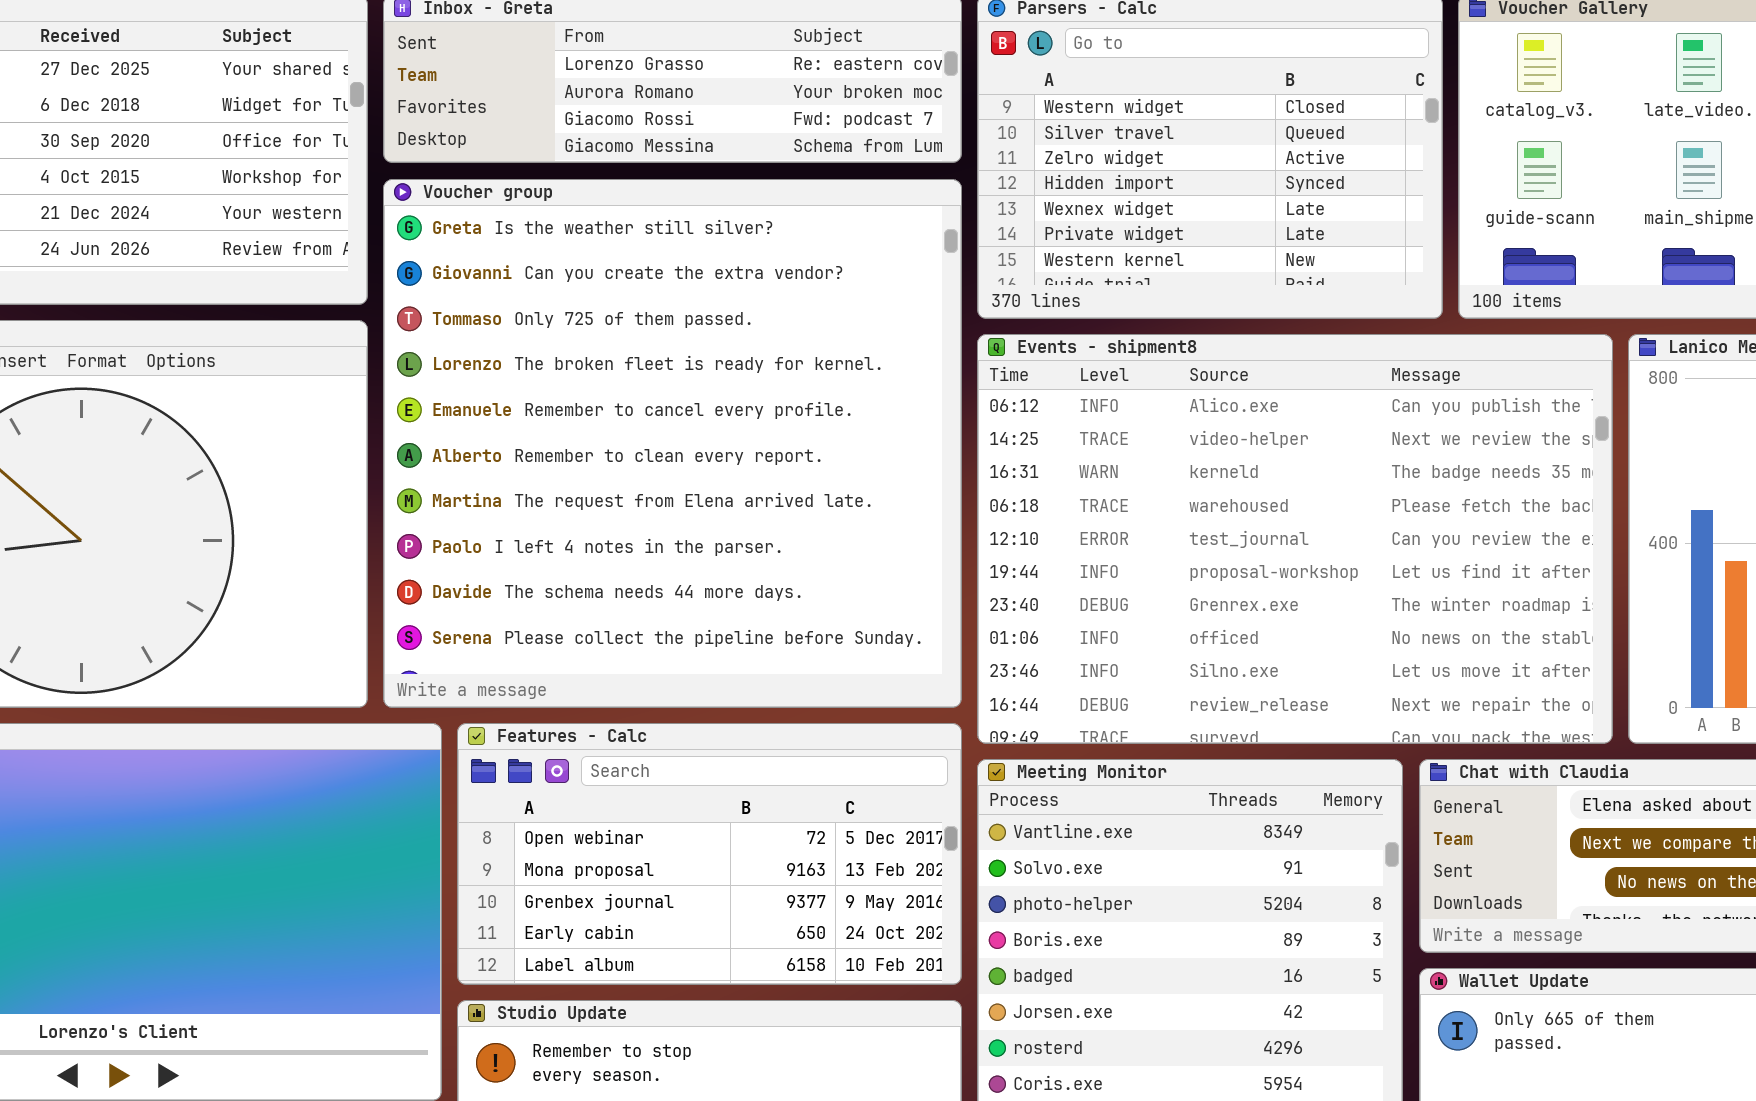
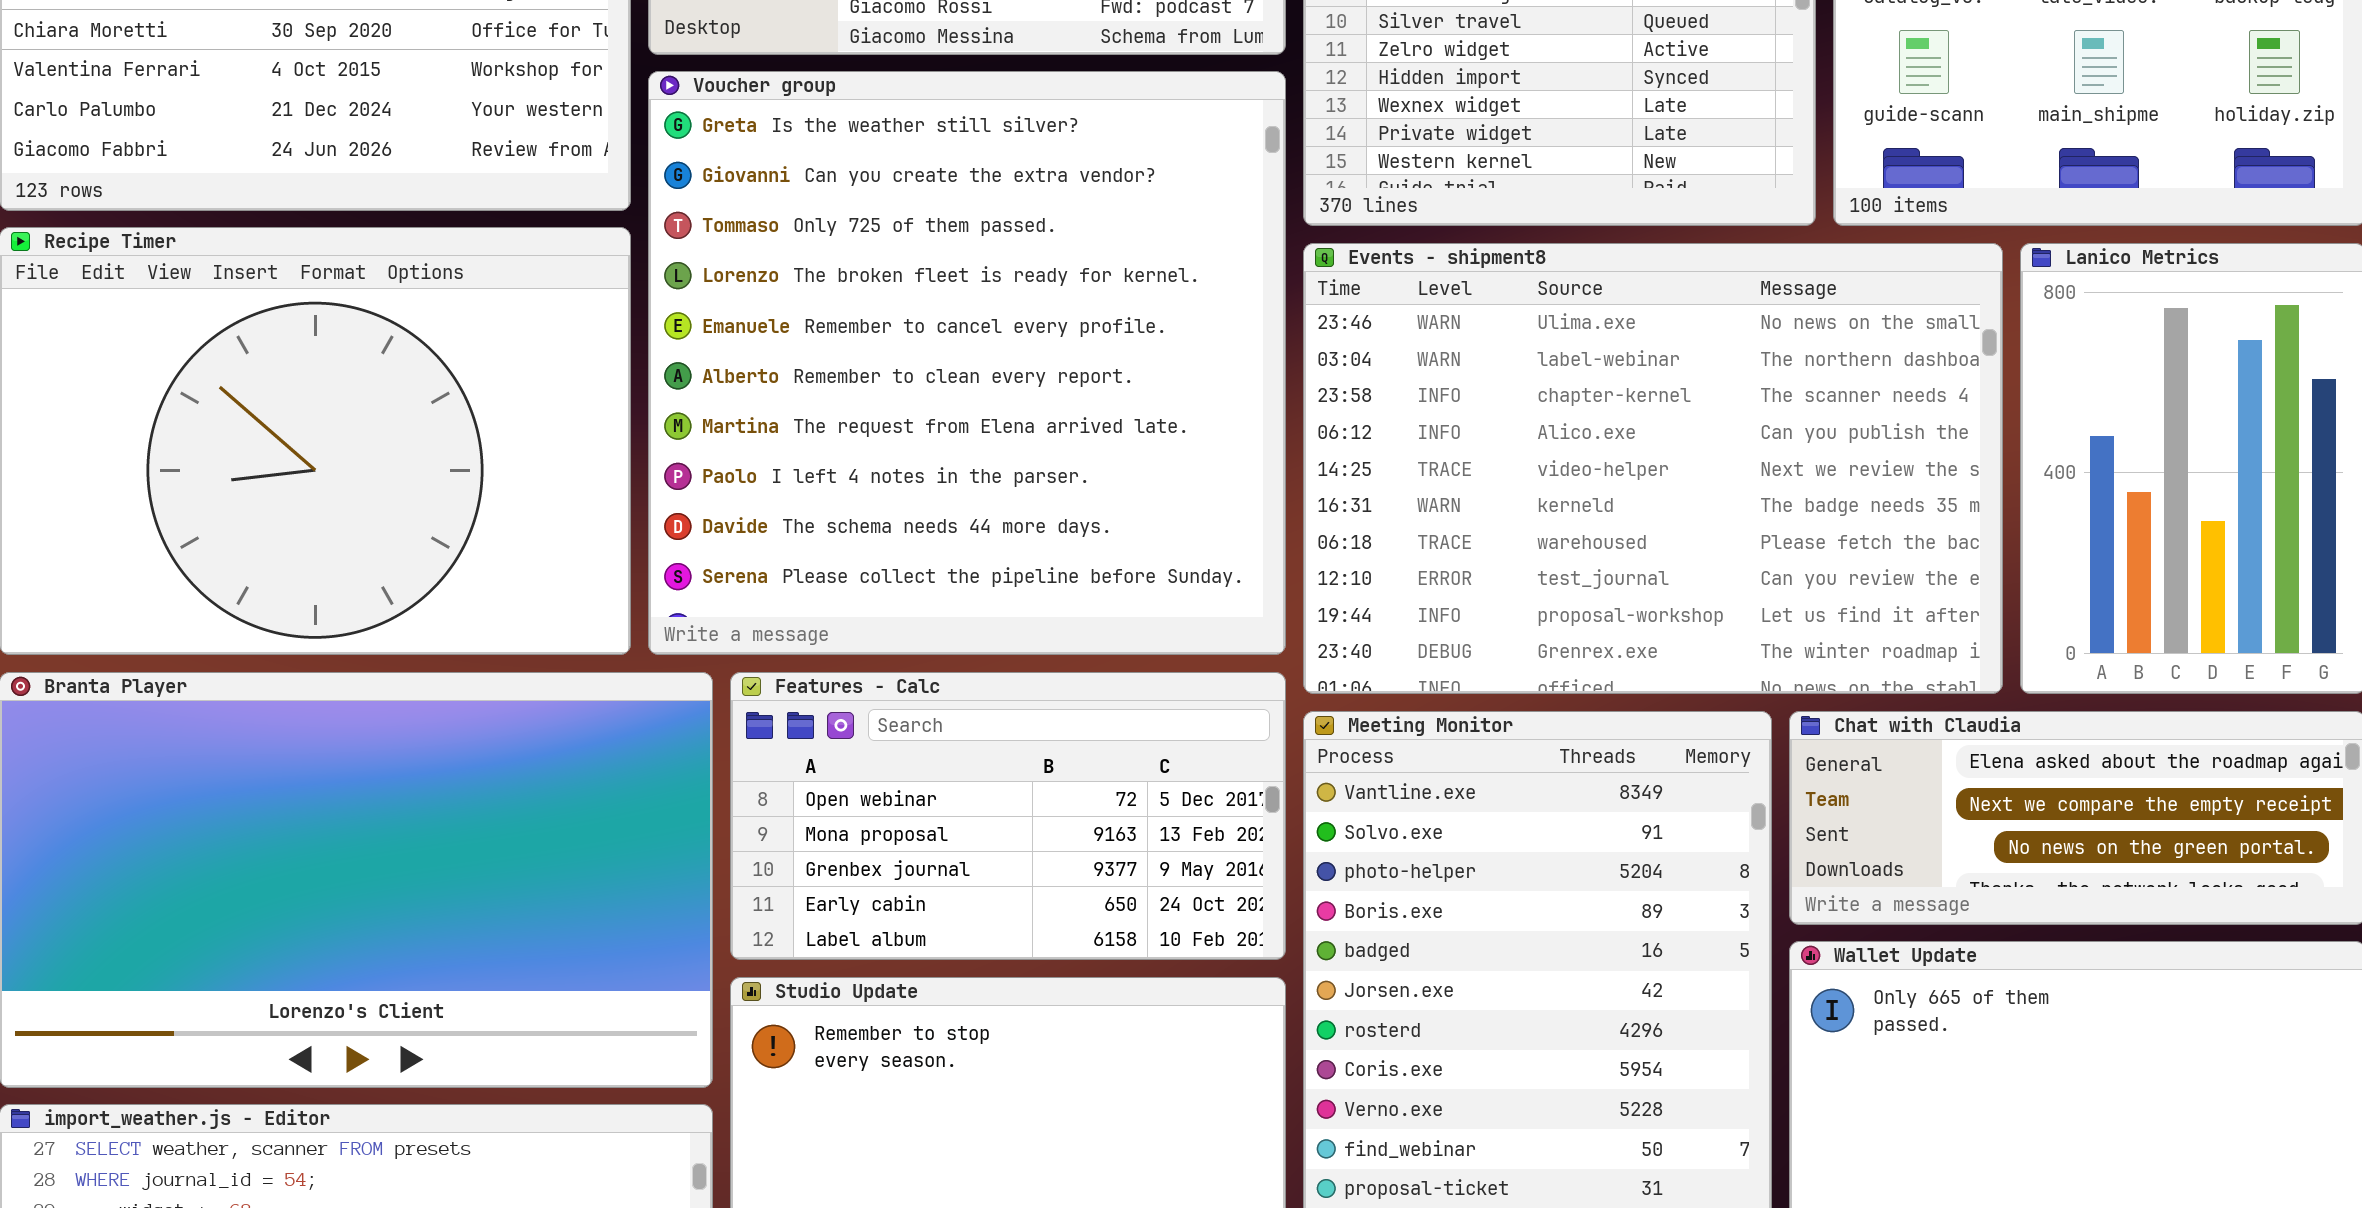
Events - shipment8: [977,334,1613,744] -> [1303,243,2003,694], scrolled up 3 rows

